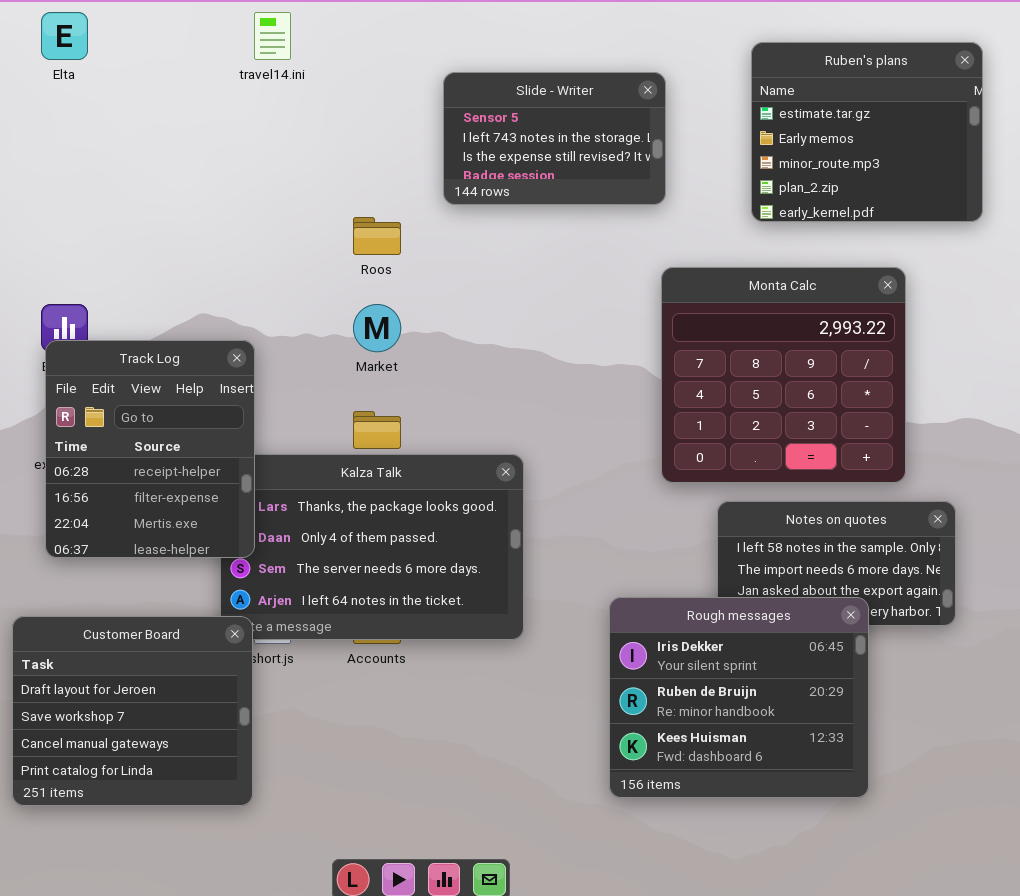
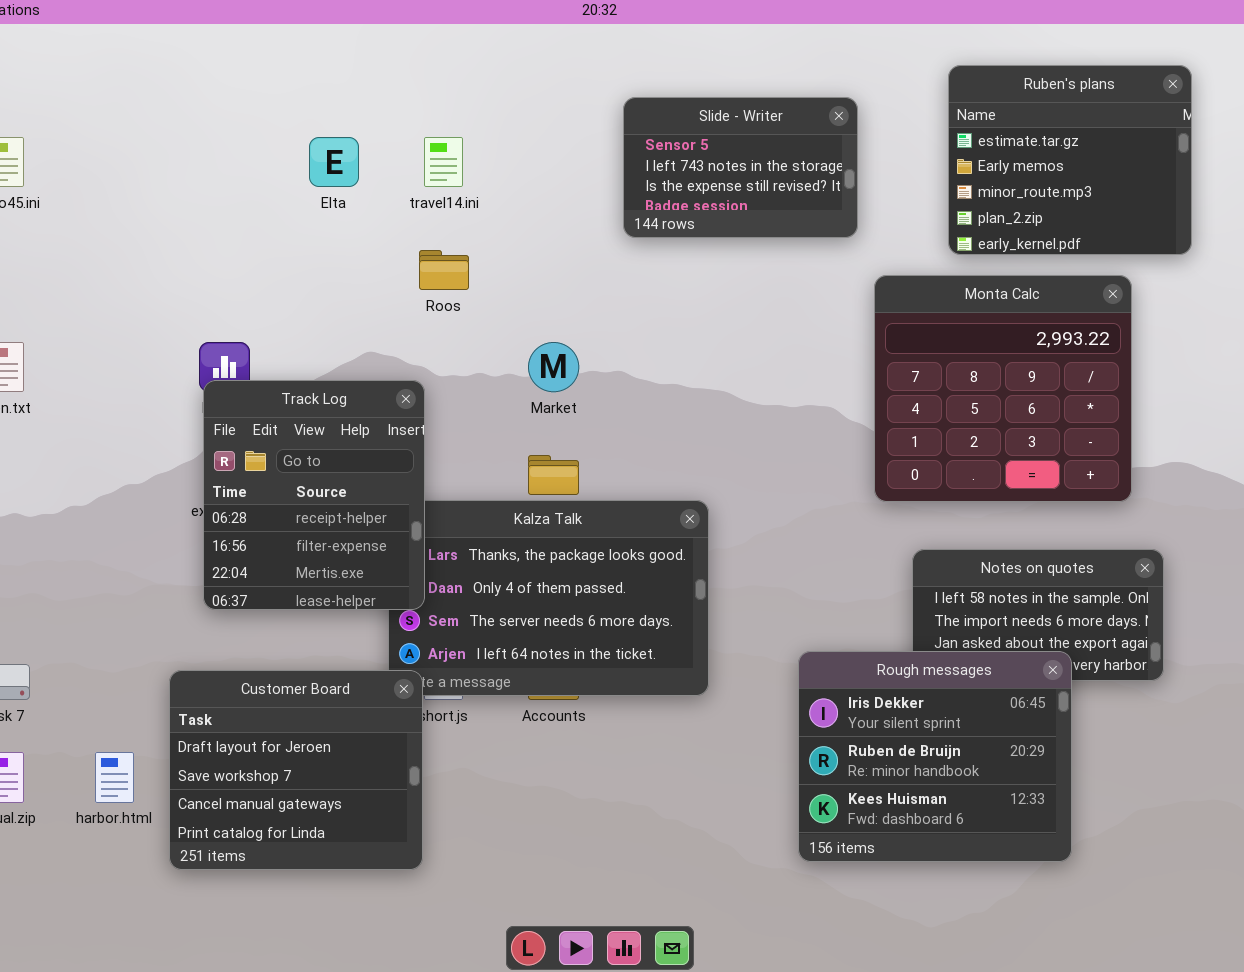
Elta: [41,12,88,60] -> [309,137,359,187], moved
travel14.ini: [254,12,291,60] -> [424,137,463,187], moved
Roos: [353,217,401,255] -> [419,250,469,290], moved
Monta Calc: [661,267,906,483] -> [874,275,1132,502], moved

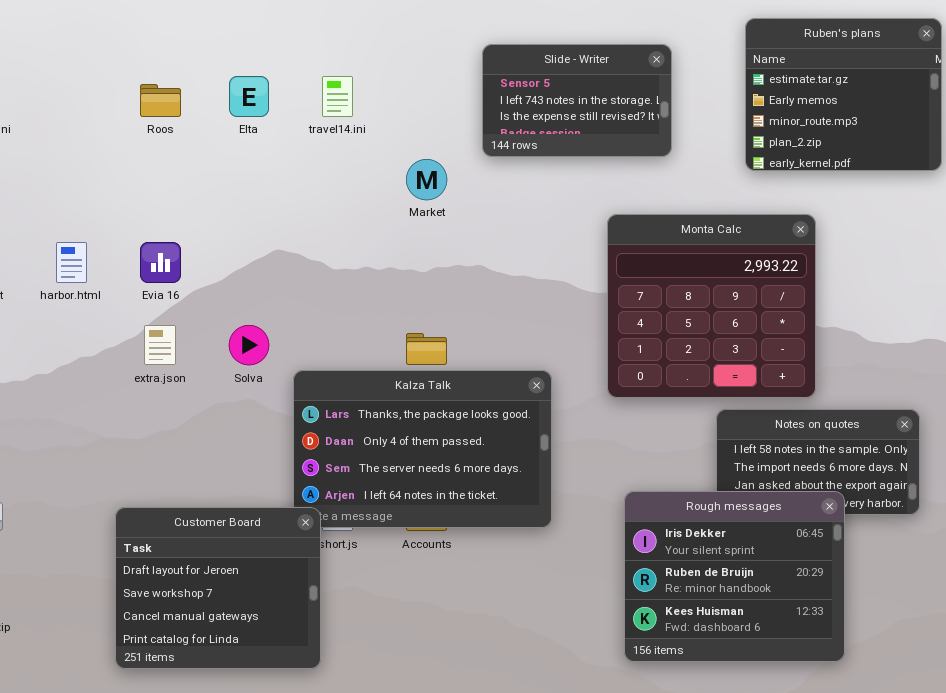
Roos: [419,250,469,290] -> [140,84,181,117], moved
Monta Calc: [874,275,1132,502] -> [607,214,816,398], moved
Market: [528,342,579,392] -> [406,159,447,200], moved
Track Log: [203,380,425,610] -> none, closed
harbor.html: [95,752,134,803] -> [56,242,87,283], moved

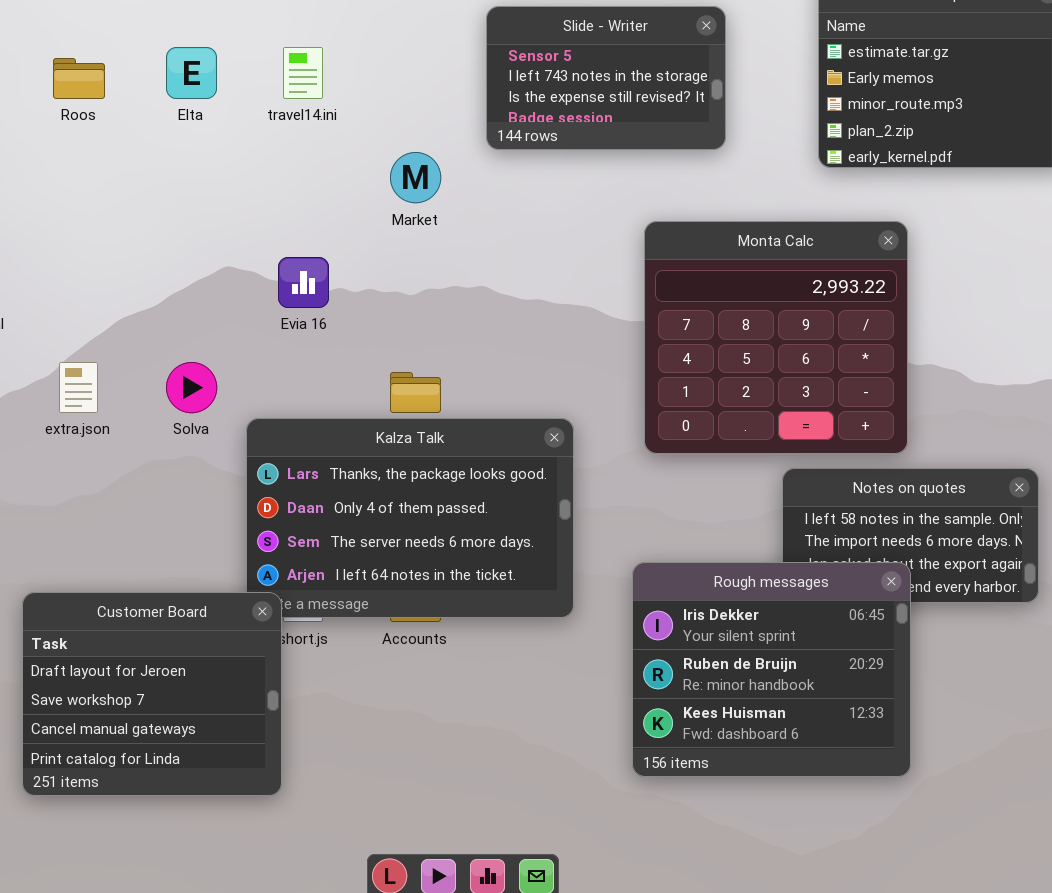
Evia 16: [140,242,181,283] -> [278,257,329,308], moved
Rough messages: [624,491,845,662] -> [632,562,911,777], moved

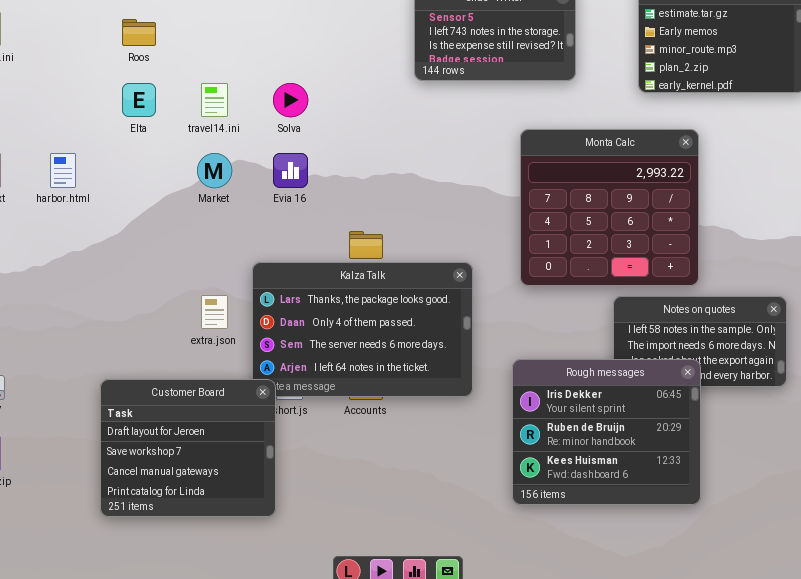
Elta: [166,47,217,99] -> [122,83,156,117], moved
travel14.ini: [283,47,323,99] -> [201,83,228,117], moved
Market: [390,152,441,203] -> [197,153,232,188], moved
extra.json: [59,362,98,413] -> [201,295,228,329], moved
Solva: [166,362,217,413] -> [273,83,308,117], moved

